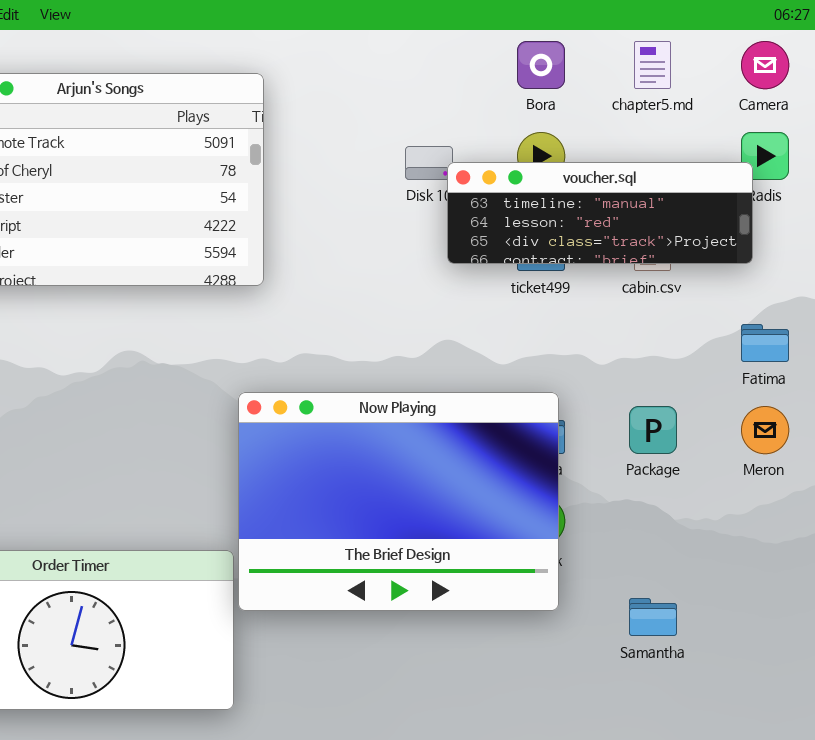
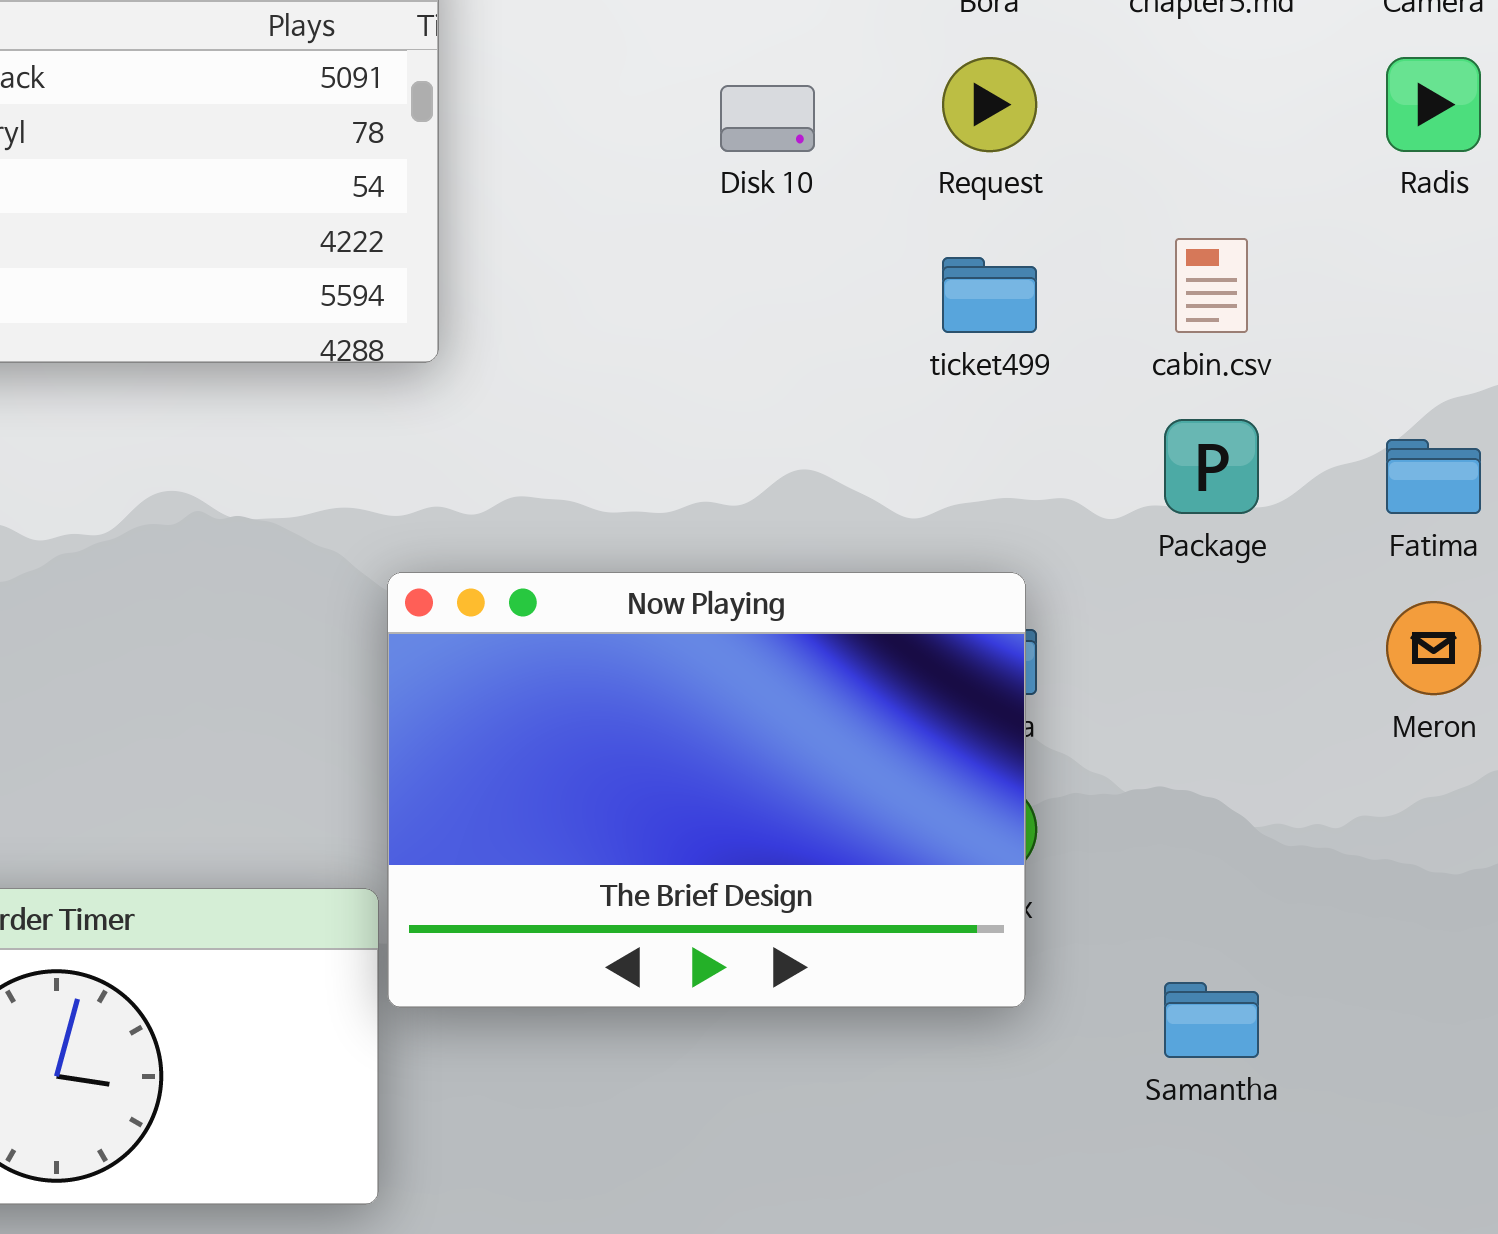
voucher.sql: [447,162,753,264] -> none, closed
Package: [629,406,677,454] -> [1164,419,1259,514], moved

